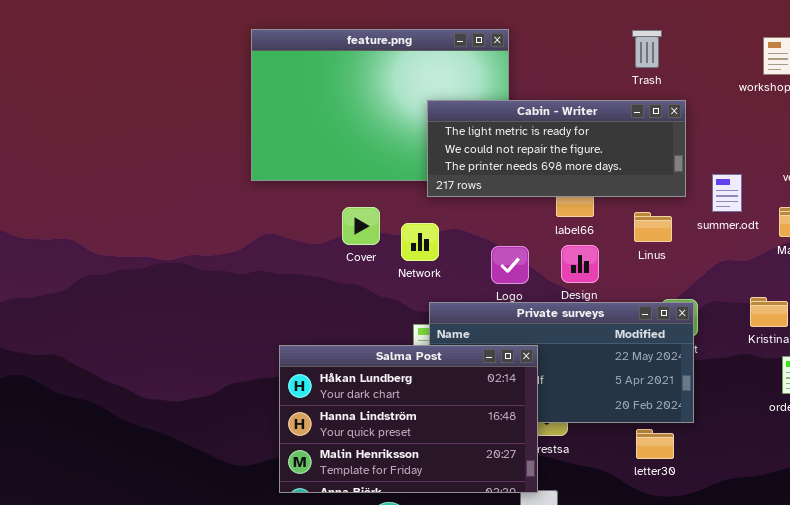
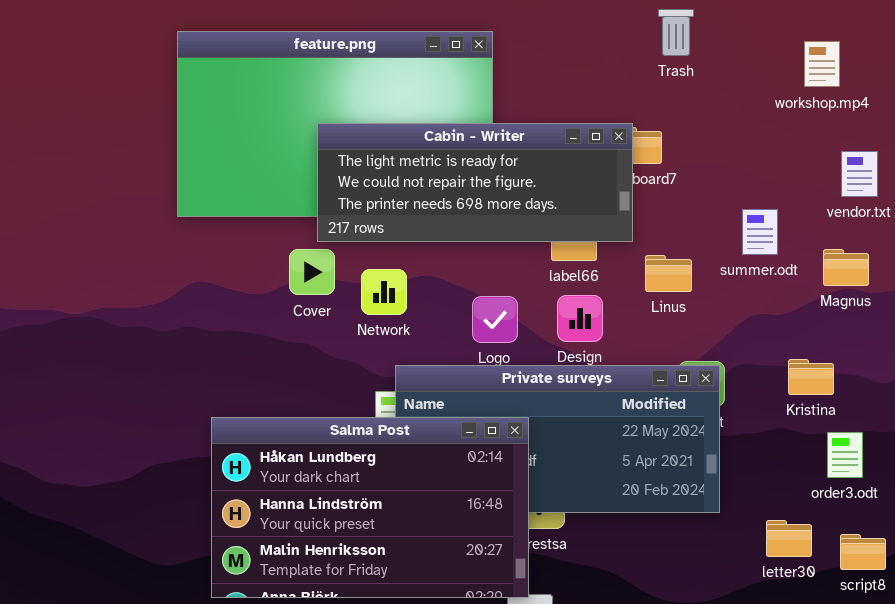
Trash: [632,30,662,68] -> [658,9,694,56], moved
Cabin - Writer: [427,100,686,197] -> [317,123,633,242], moved
letter30: [636,429,674,459] -> [766,520,812,557], moved

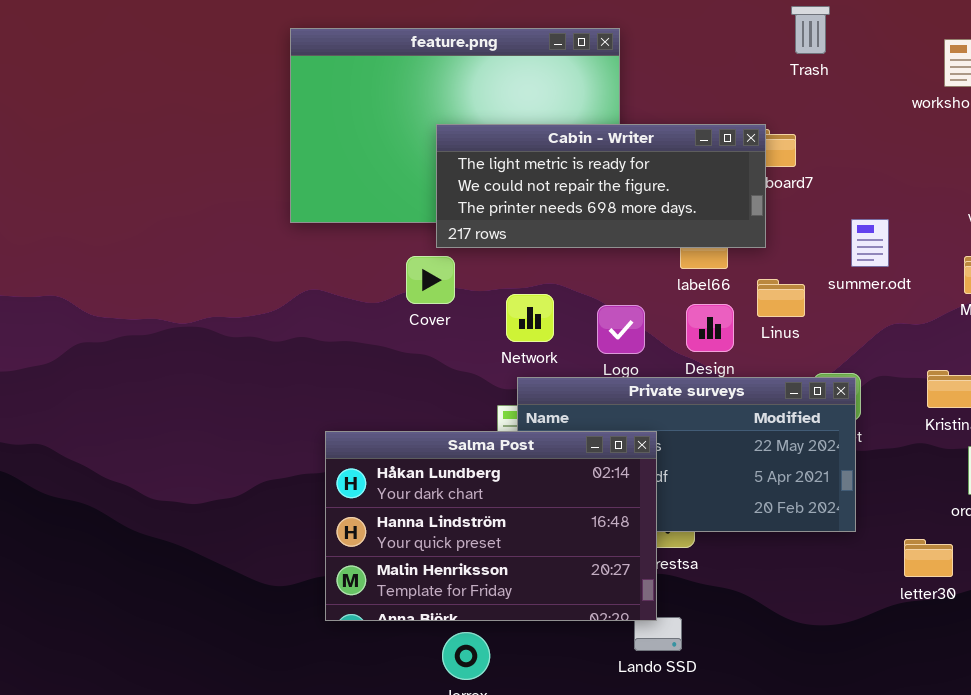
summer.odt: [742,209,778,255] -> [851,219,889,267], moved
Linus: [645,255,692,292] -> [757,279,805,317], moved
Network: [361,269,407,315] -> [506,294,554,342], moved

